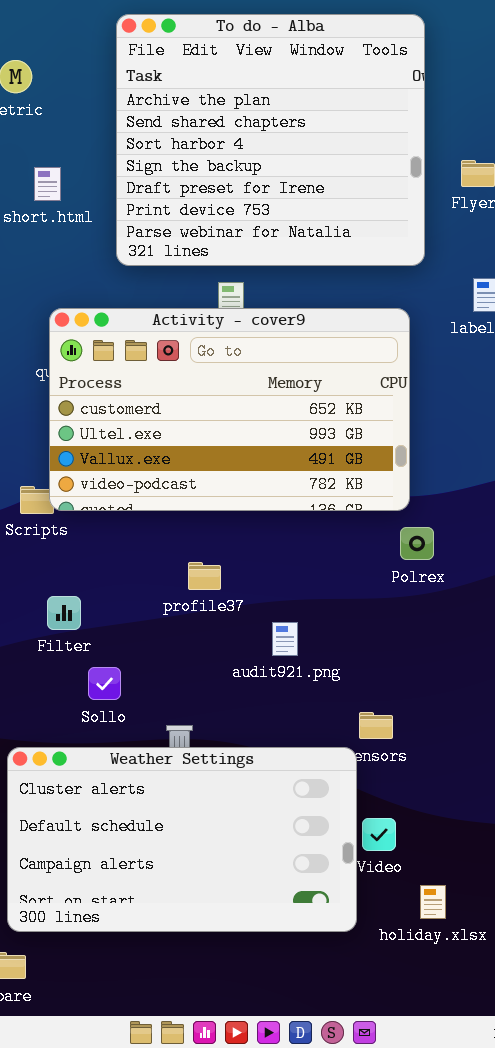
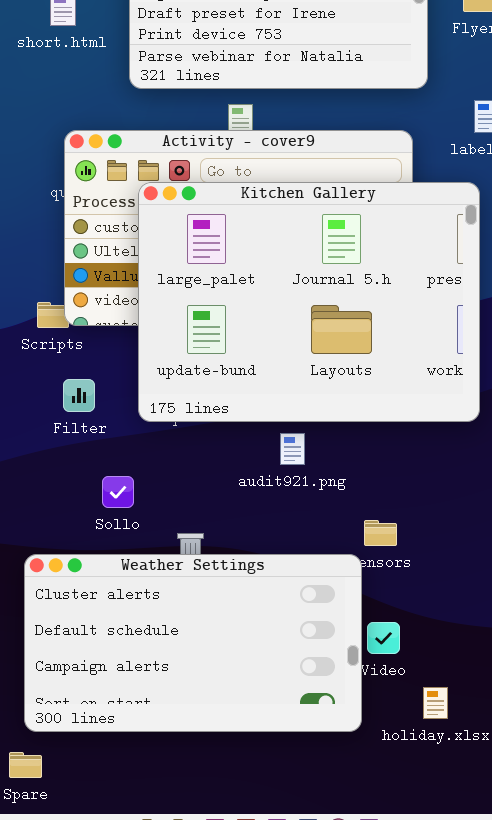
Kitchen Gallery: none -> [138,182,480,422], opened
Filter: [47,596,81,630] -> [63,379,95,412], moved

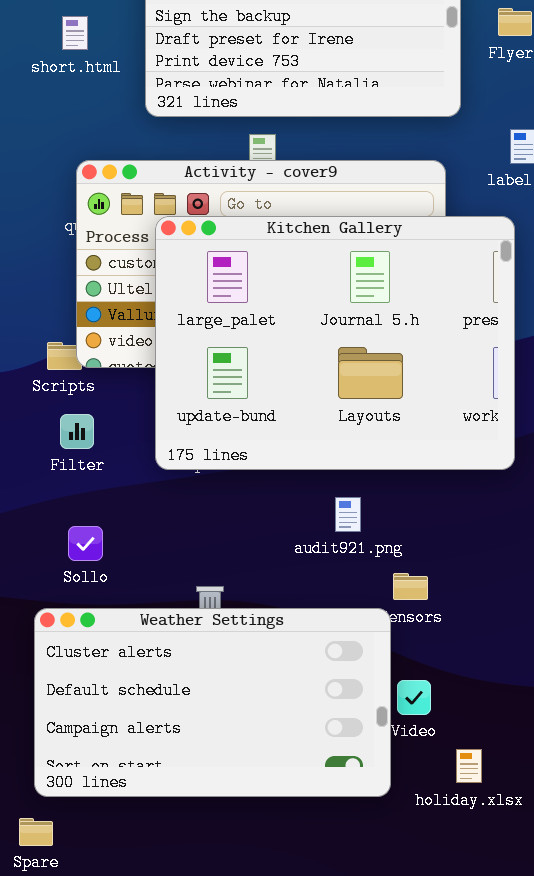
Filter: [63,379,95,412] -> [60,414,94,449], moved
audit921.png: [280,433,305,465] -> [335,497,361,532], moved
Sollo: [102,476,134,508] -> [68,526,103,561], moved

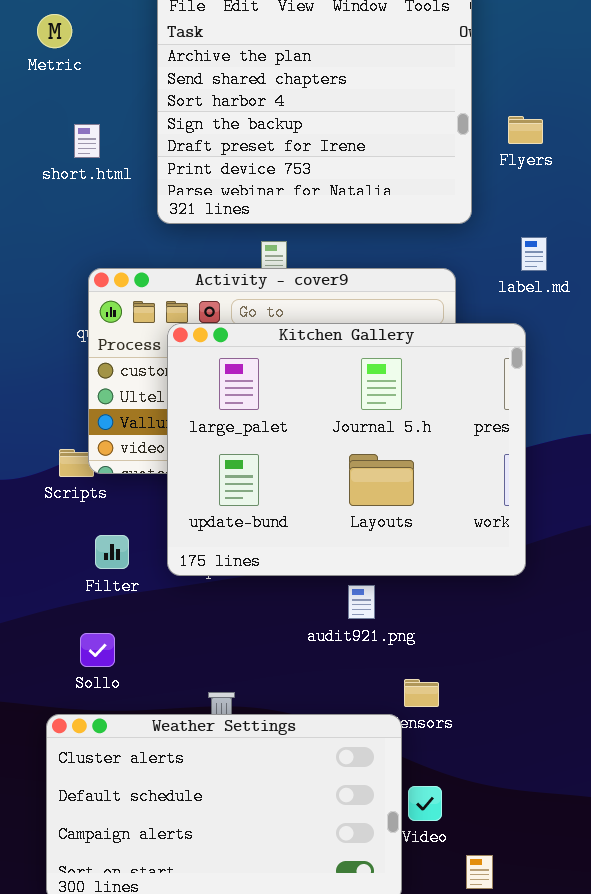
Filter: [60,414,94,449] -> [95,535,129,569], moved
audit921.png: [335,497,361,532] -> [348,585,375,619], moved

